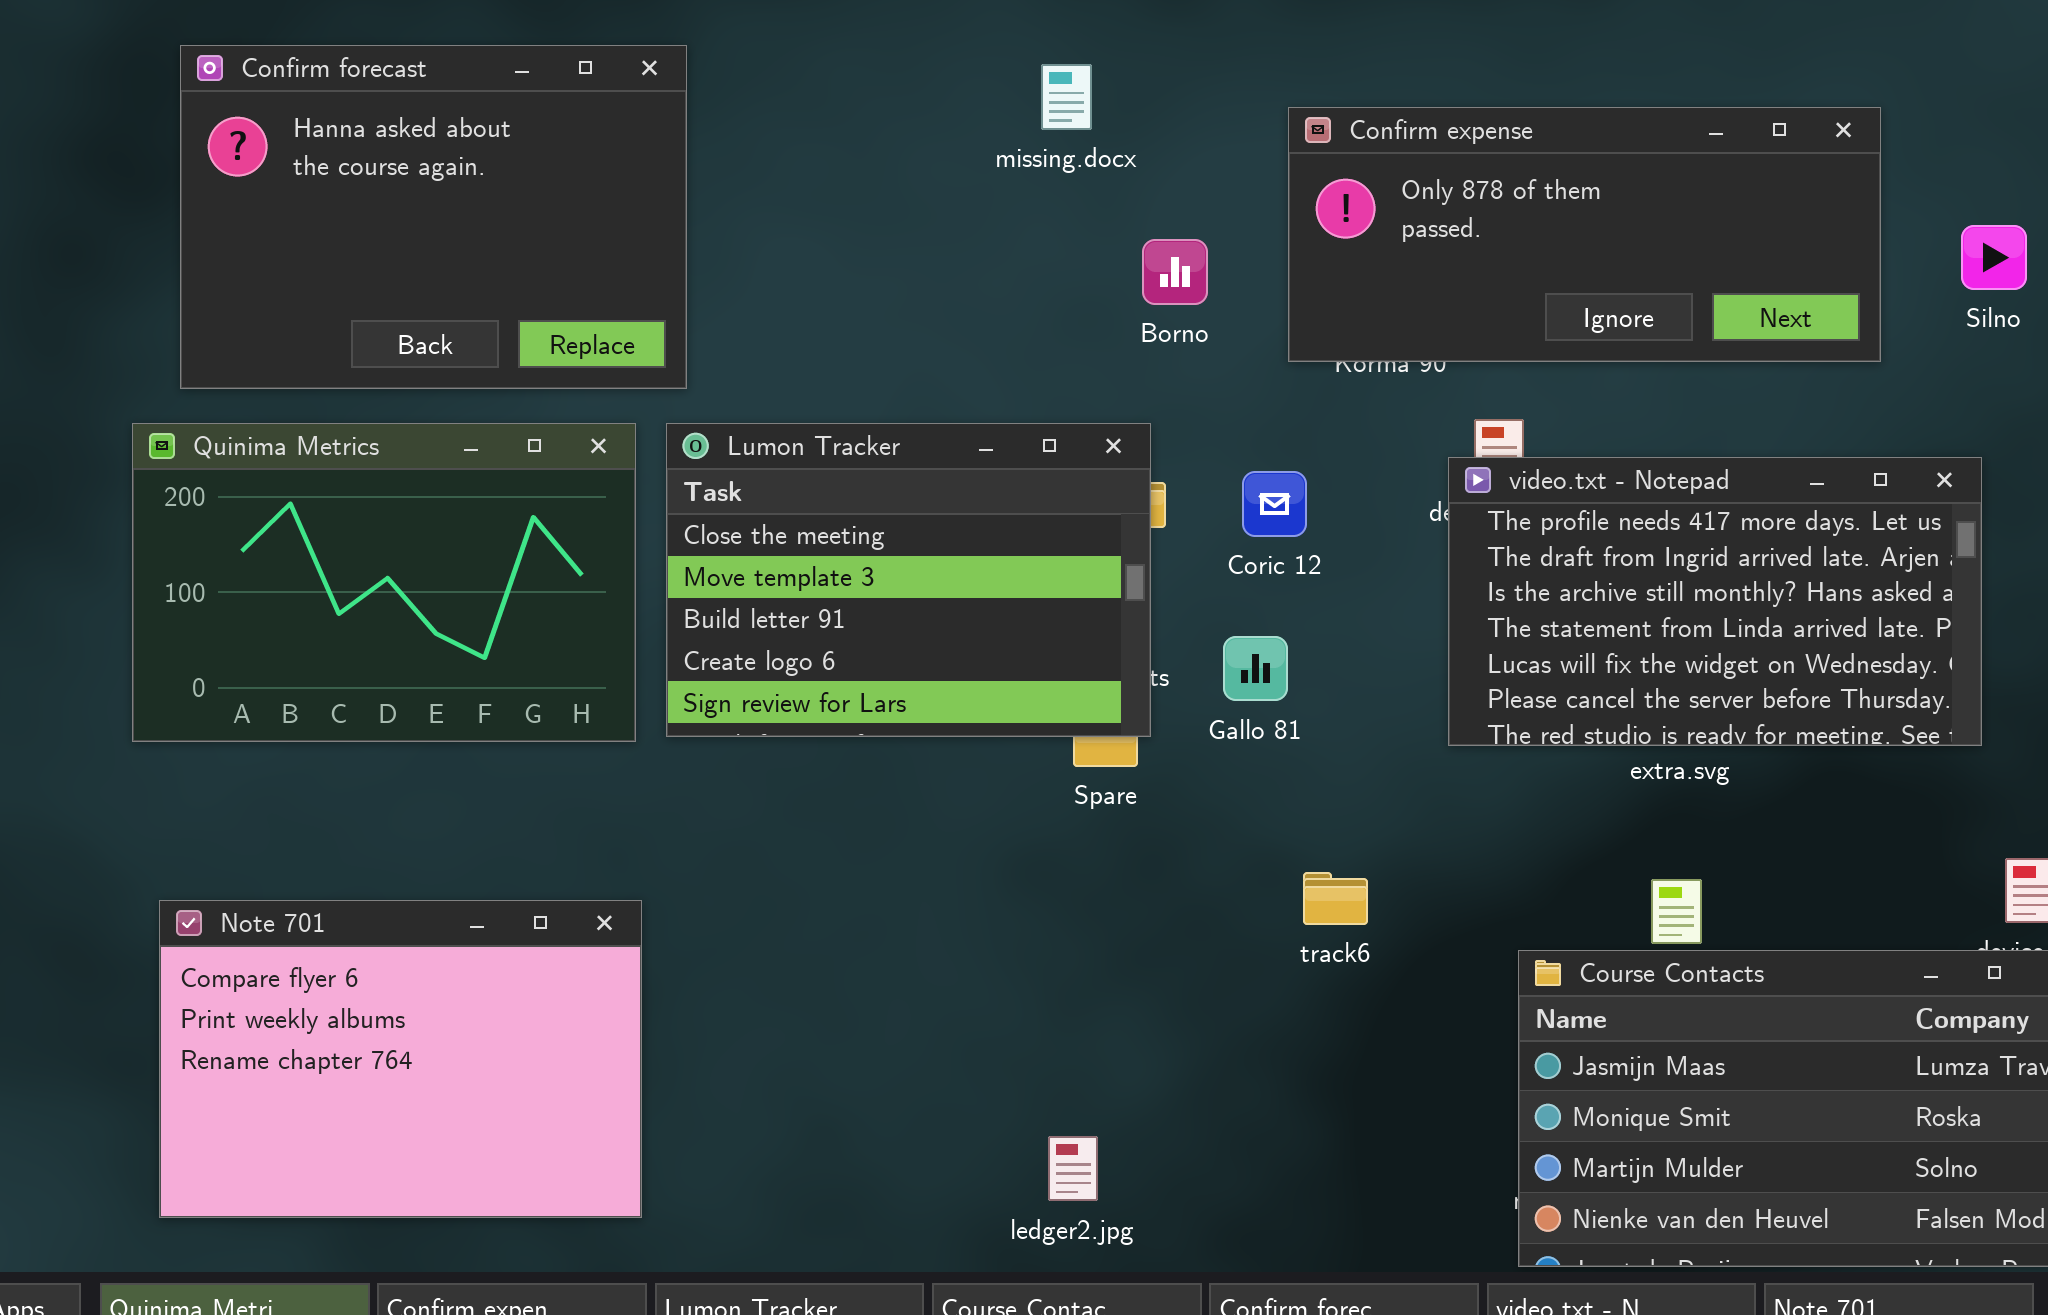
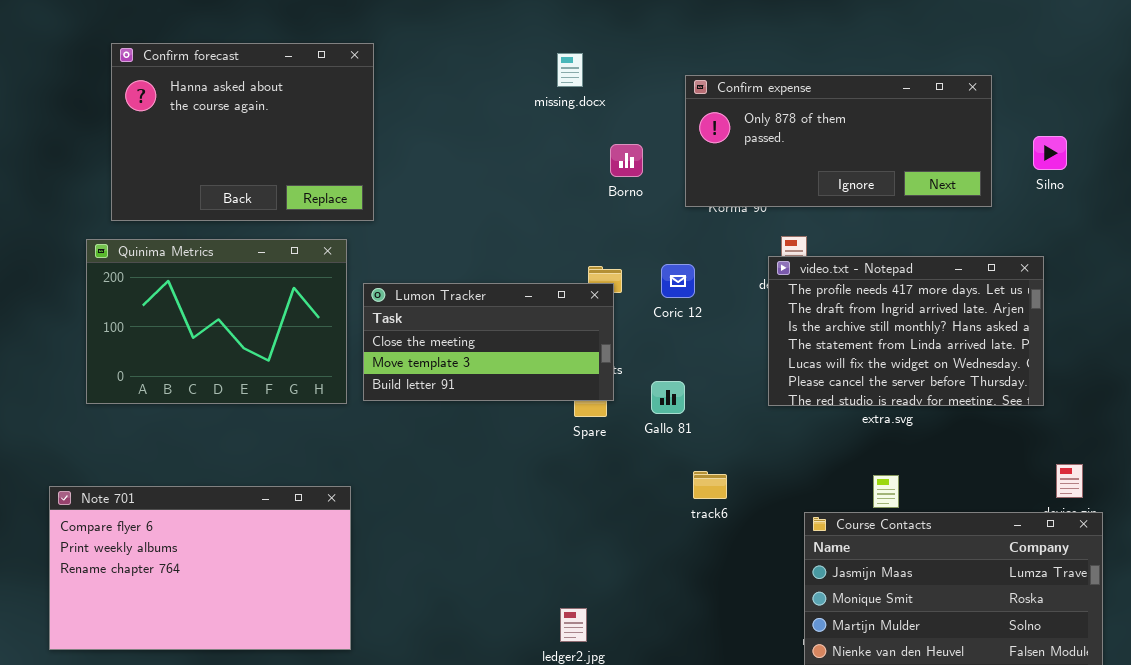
Lumon Tracker: [666,423,1151,737] -> [363,283,614,401], resized
Gallo 81: [1223,636,1288,701] -> [651,381,685,414], moved
Note 701: [159,900,642,1218] -> [49,486,351,650], resized

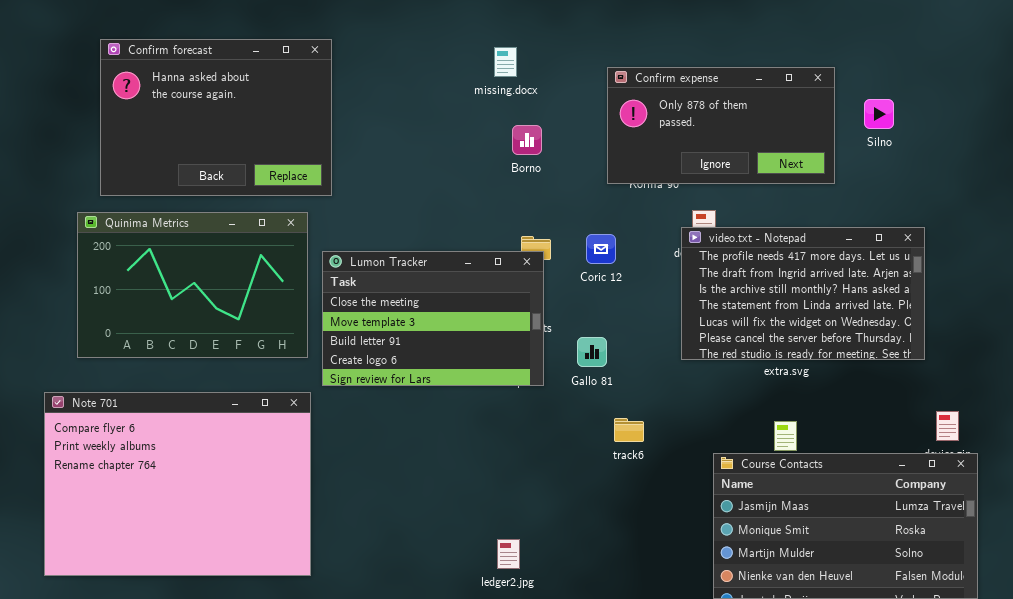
Confirm expense: [685,75,992,207] -> [607,67,835,184], resized
Silno: [1033,136,1067,170] -> [864,99,894,129], moved
Borno: [610,144,643,177] -> [512,125,542,155], moved
Lumon Tracker: [363,283,614,401] -> [322,251,544,386], resized
Note 701: [49,486,351,650] -> [44,392,311,576], resized

